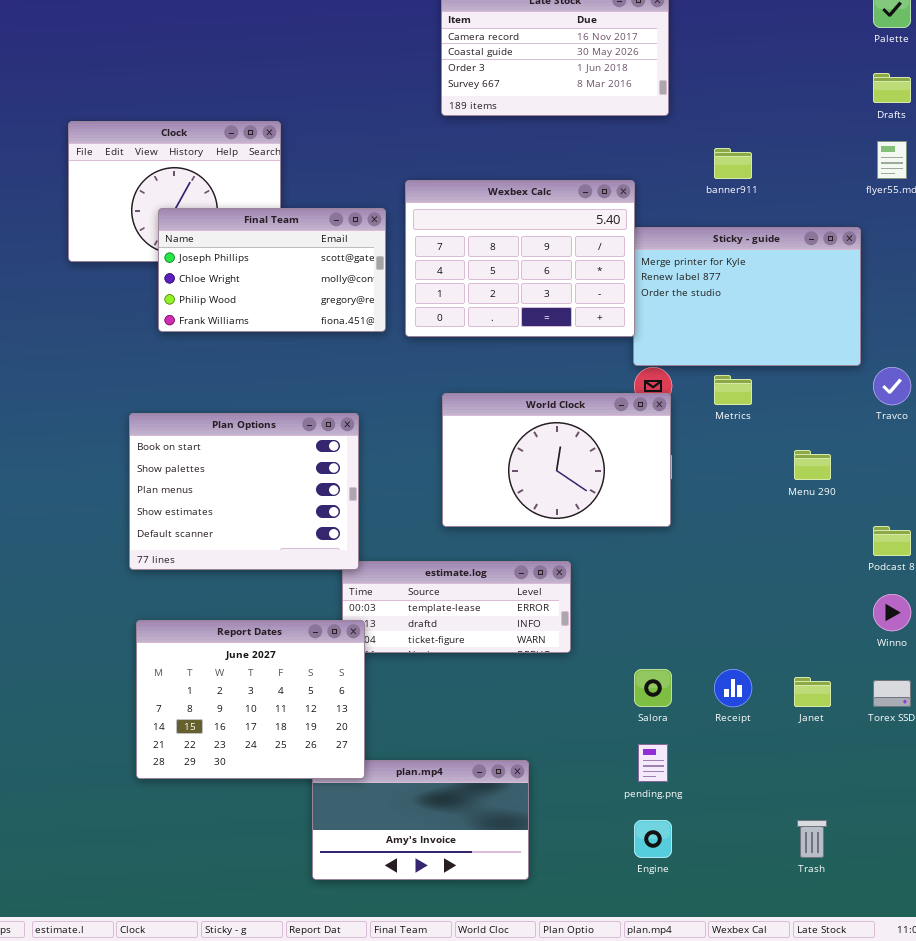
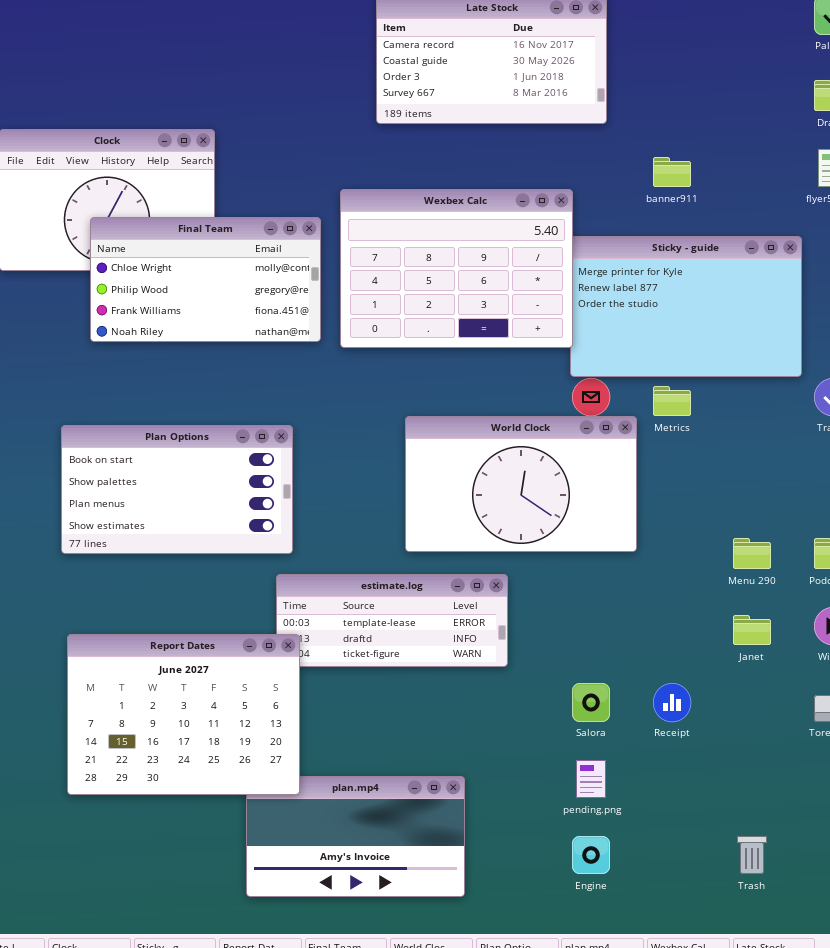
Final Team: [158,208,386,332] -> [90,217,321,342], scrolled down 1 row
World Clock: [442,393,671,527] -> [405,416,637,552], moved
Plan Options: [129,413,359,570] -> [61,425,293,554], resized
Menu 290: [794,450,831,480] -> [733,538,771,569], moved
Janet: [794,677,831,707] -> [733,615,771,645], moved

